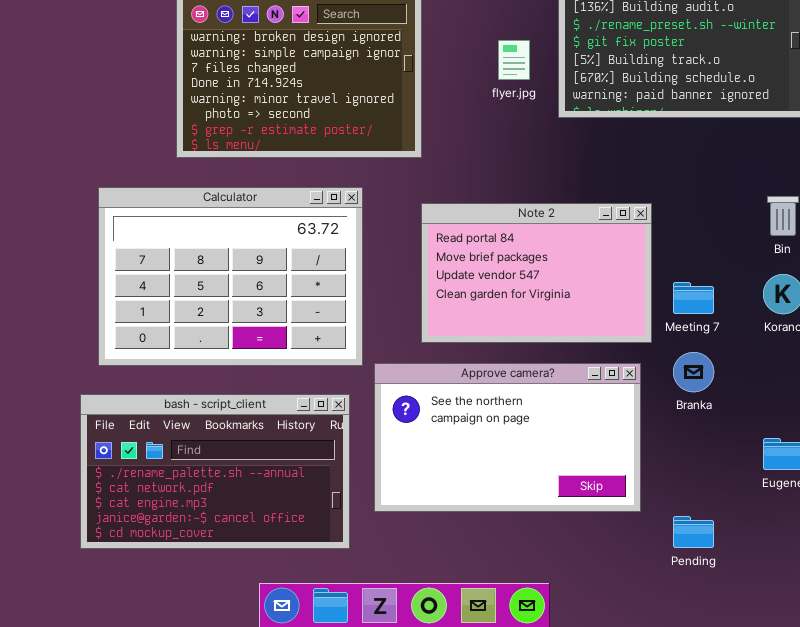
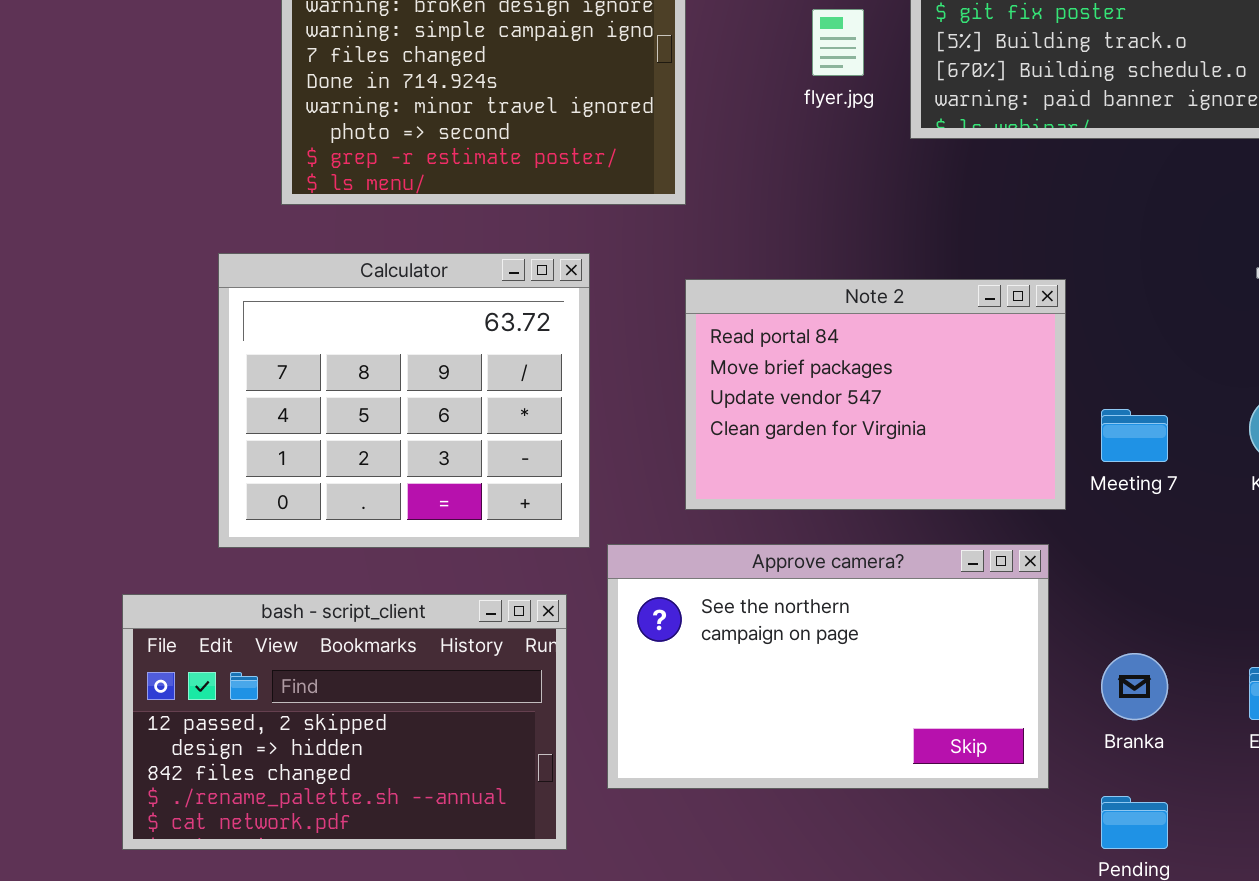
Calculator: [98,187,363,366] -> [218,253,590,548], resized
Branka: [673,352,714,392] -> [1101,653,1168,720], moved
bash - script_client: [80,394,350,549] -> [122,594,567,850], scrolled up 3 rows

